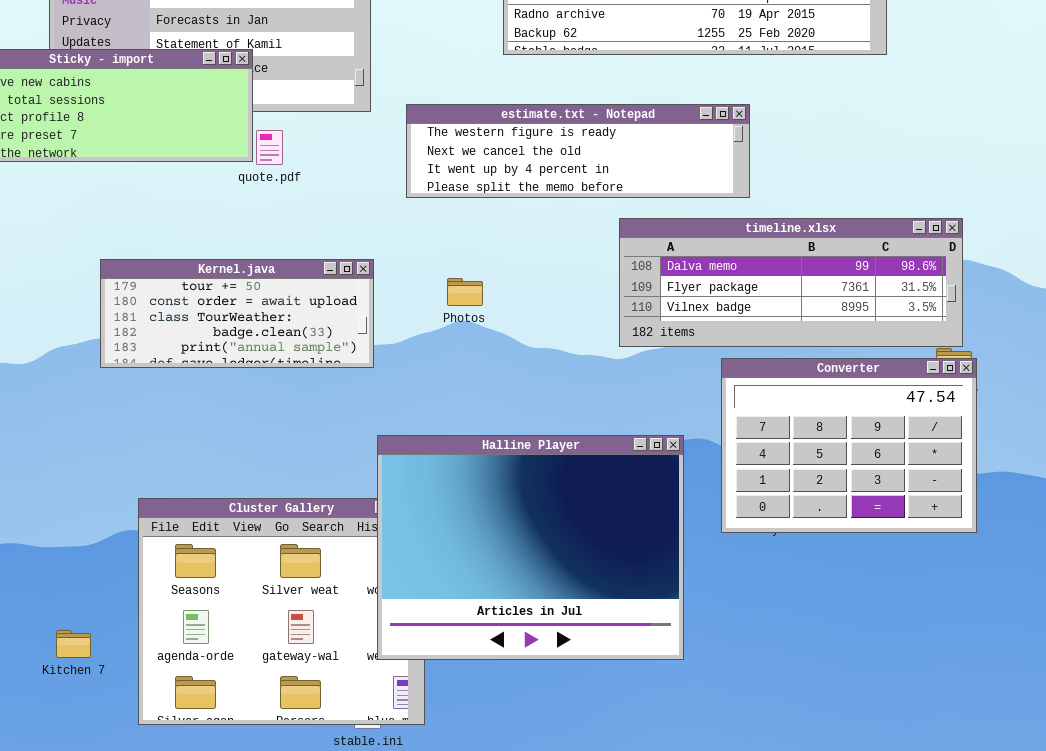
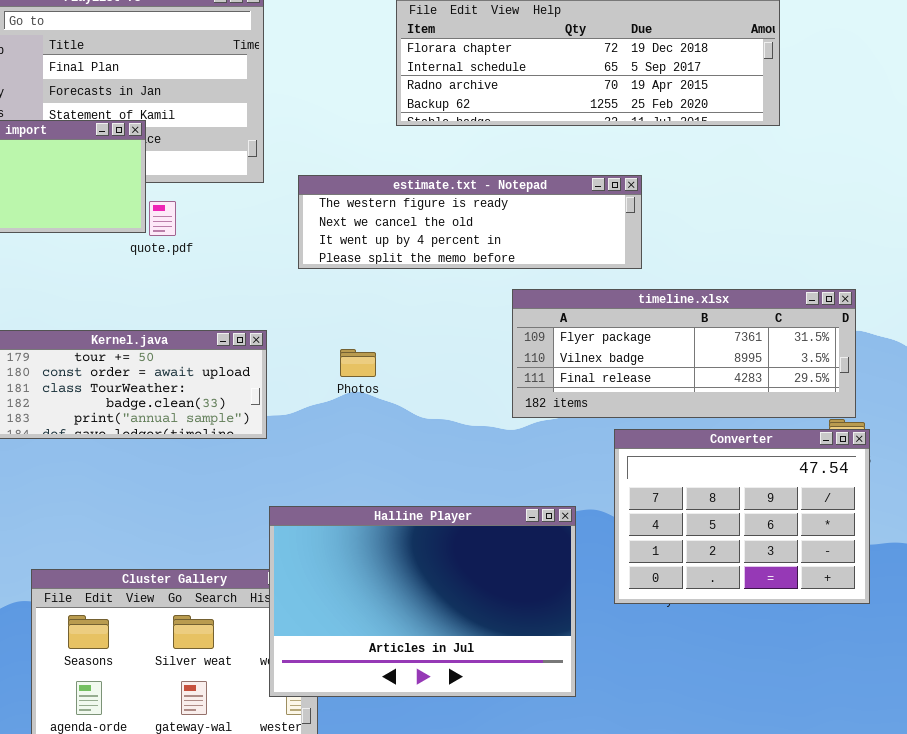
timeline.xlsx: [619,218,963,347] -> [512,289,856,418], scrolled down 1 row
Halline Player: [377,435,684,660] -> [269,506,576,697], resized

